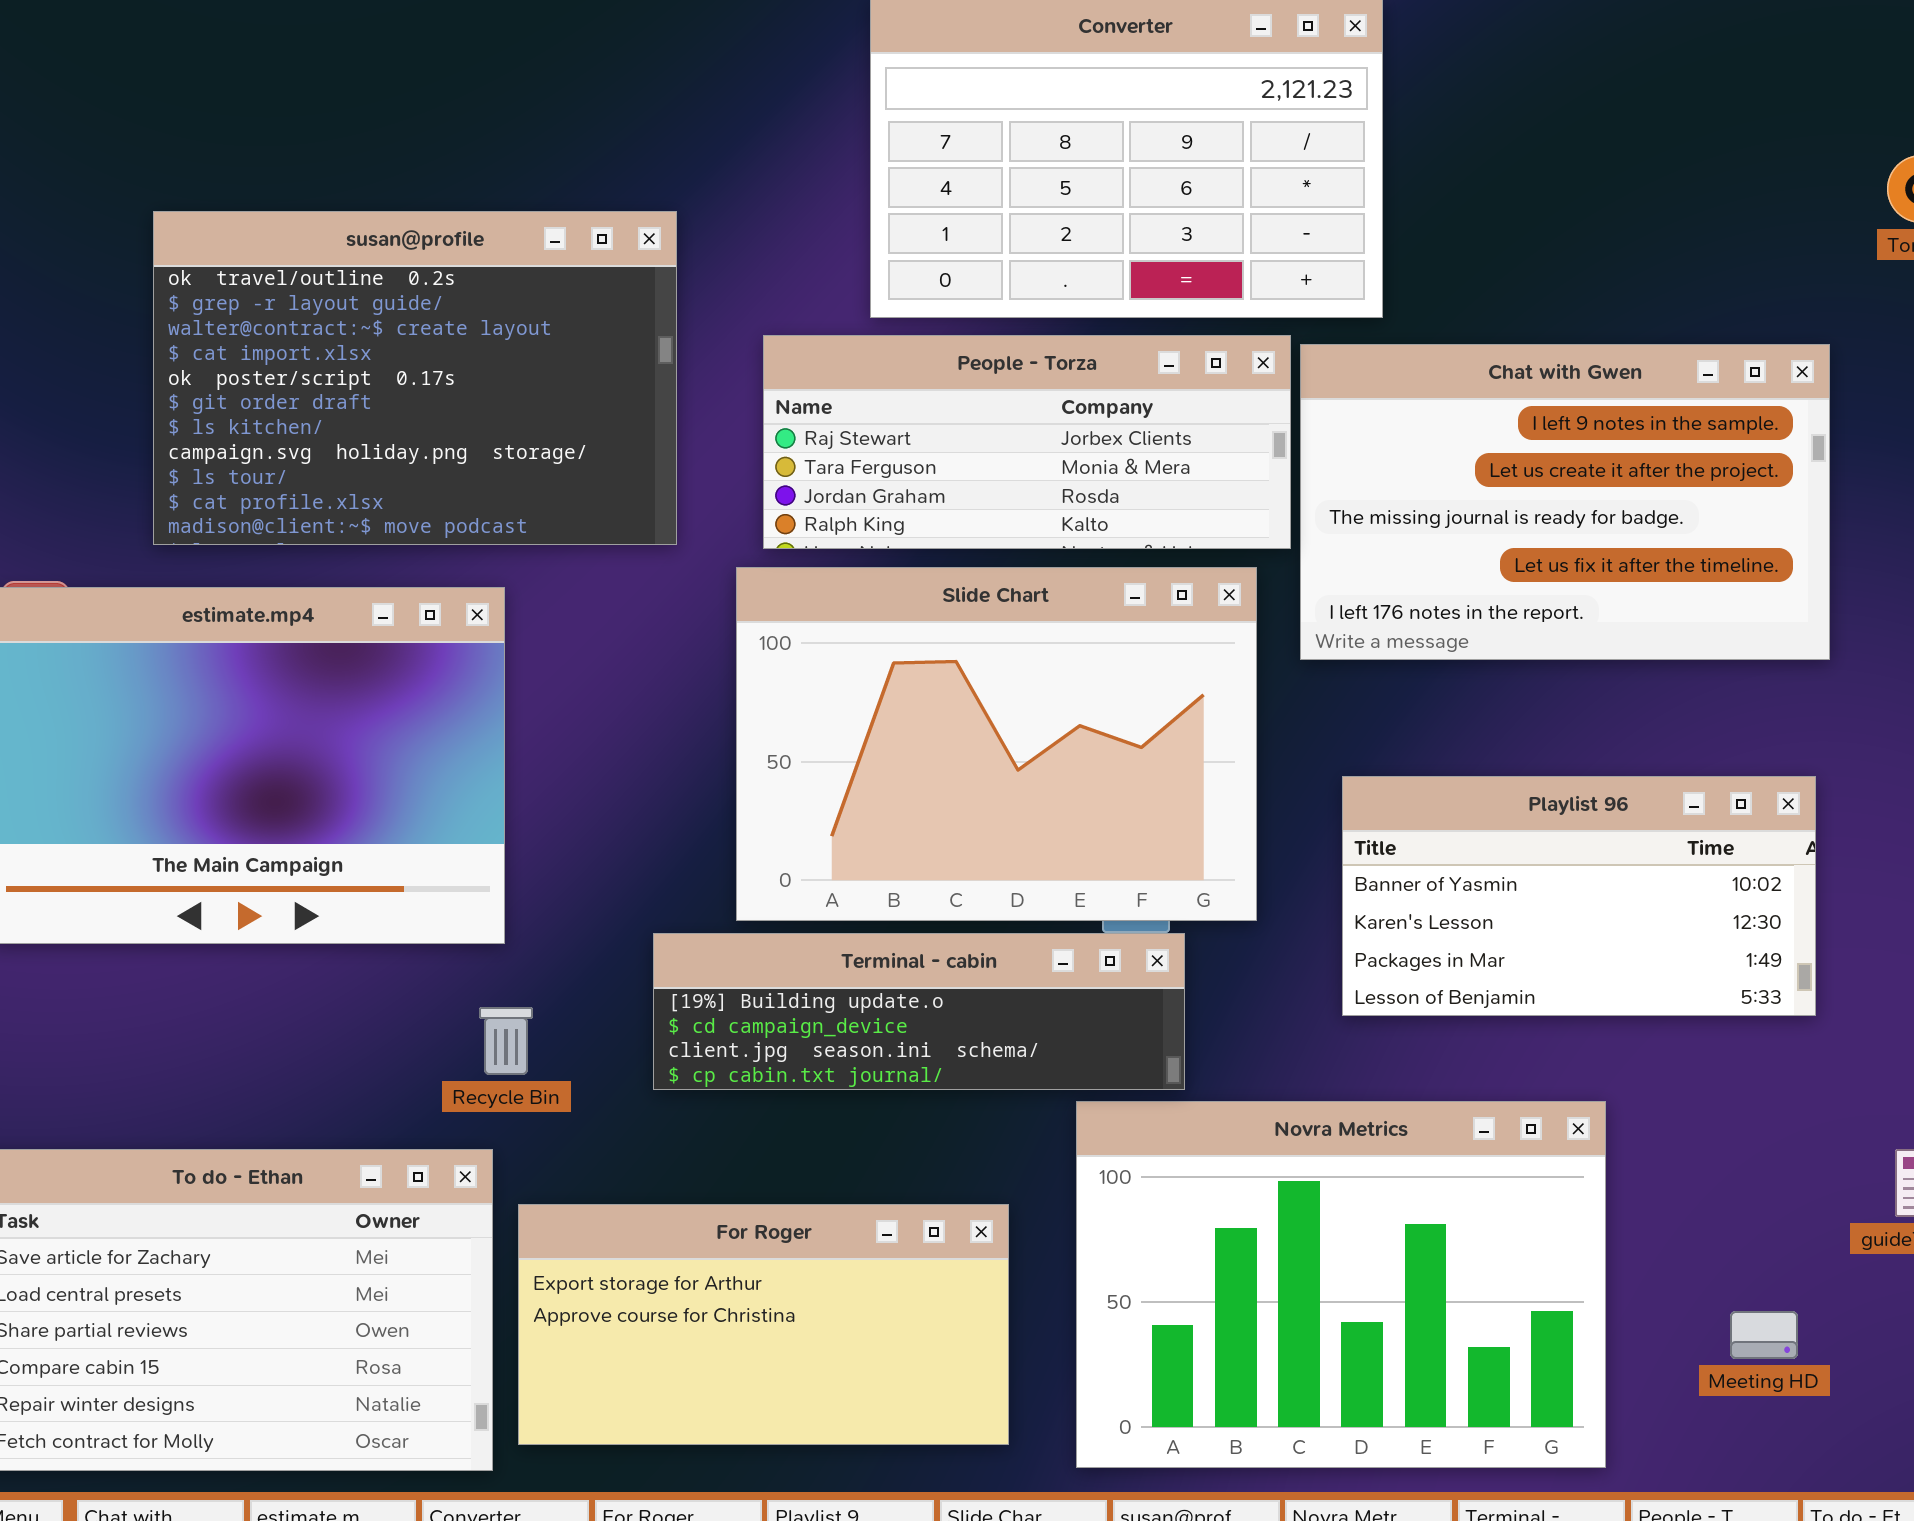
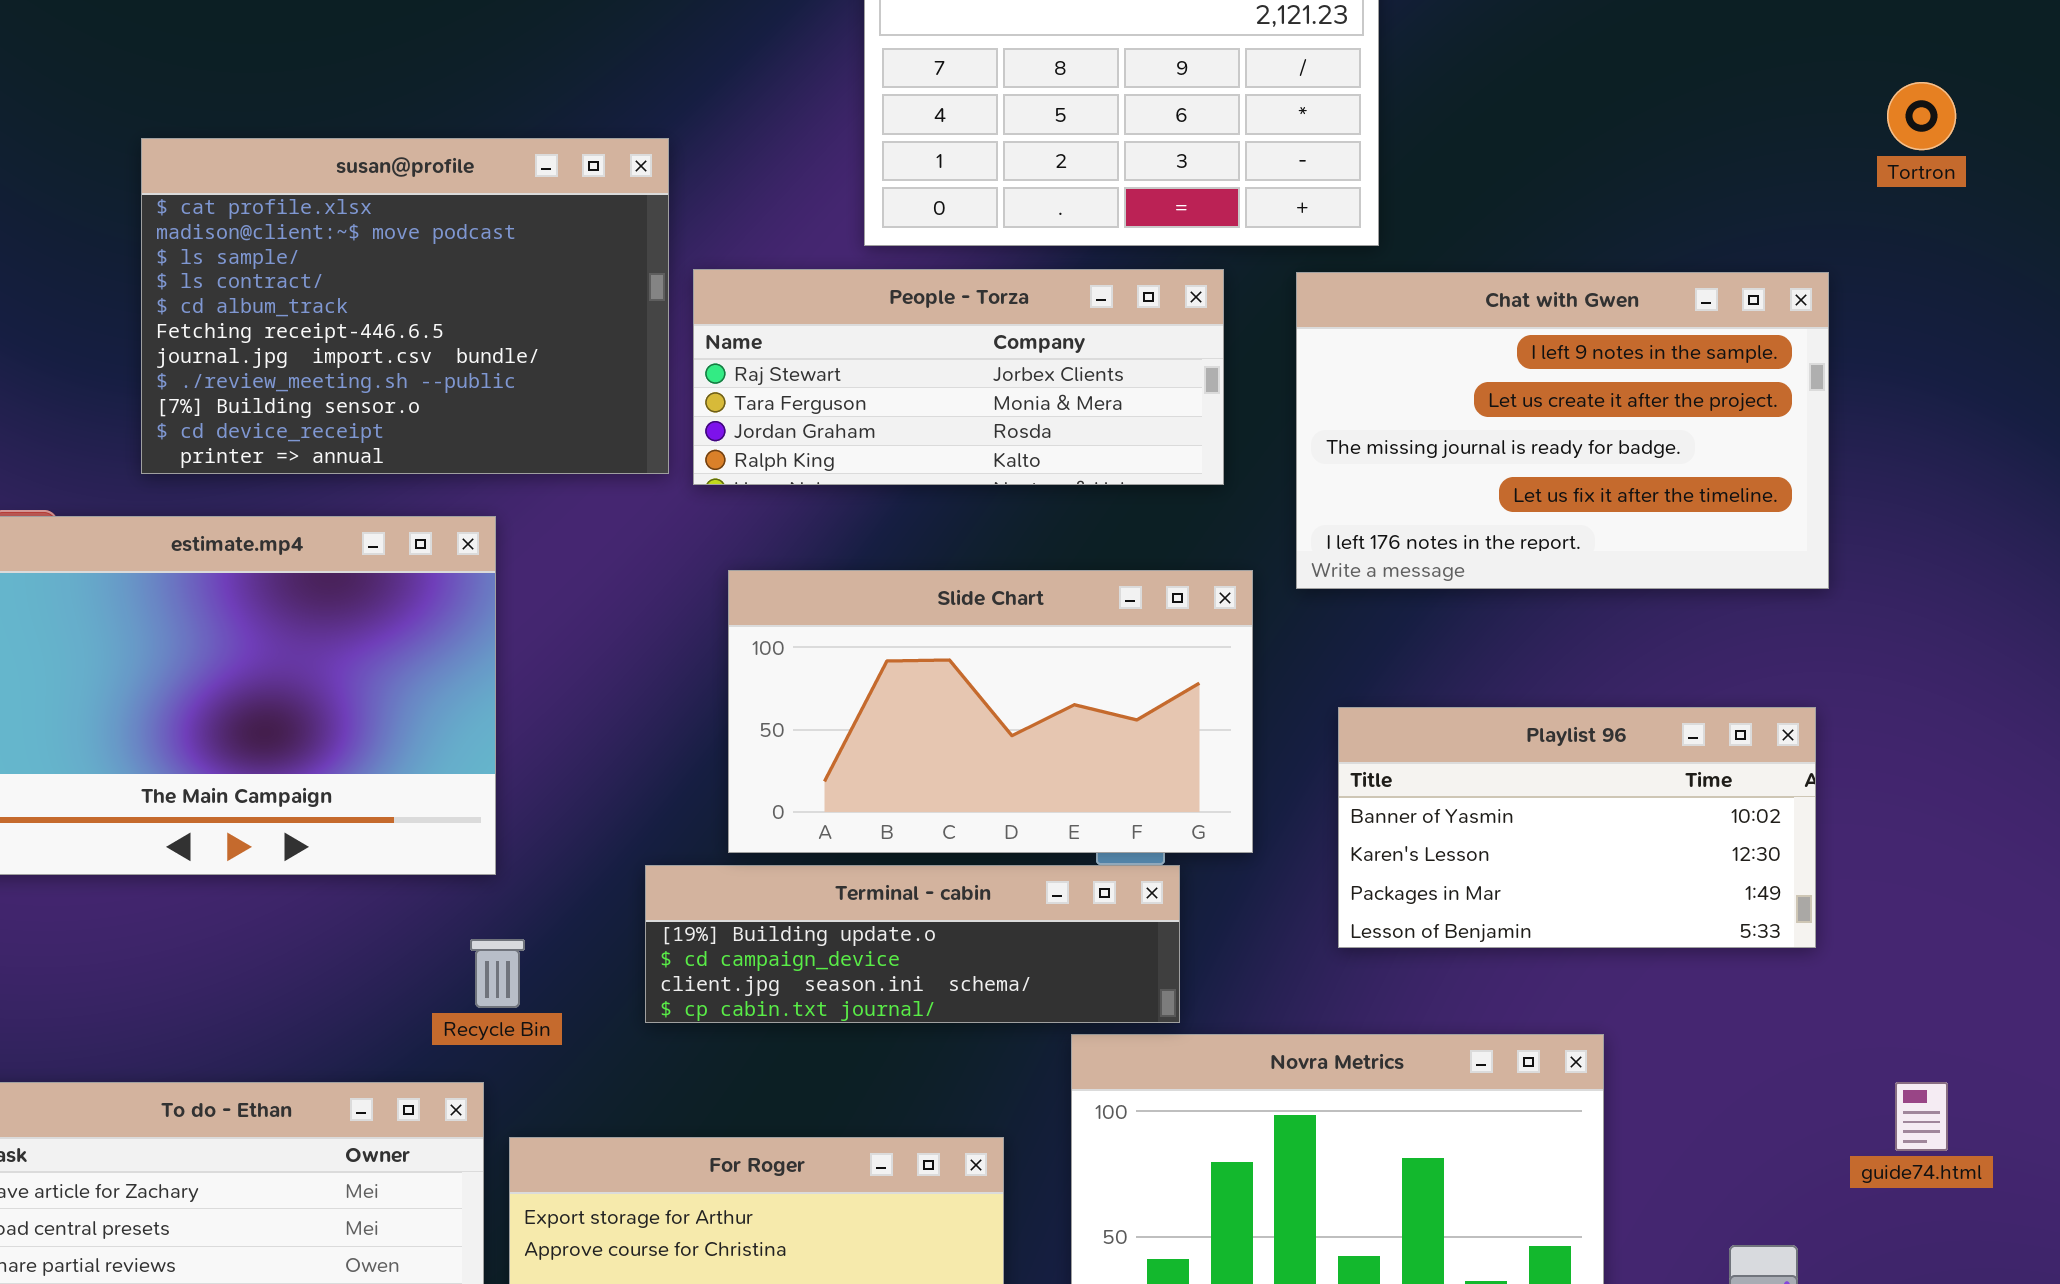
susan@profile: [153,211,677,545] -> [141,138,669,474], scrolled down 9 rows
People - Torza: [763,335,1291,549] -> [693,269,1224,485], moved
Slide Chart: [736,567,1257,921] -> [728,570,1253,853], resized

